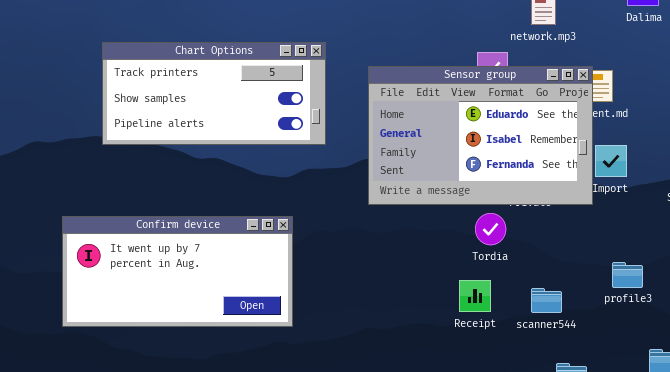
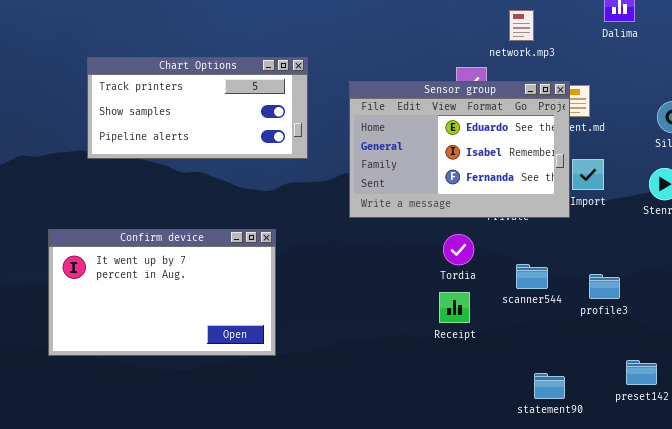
Tordia: [475,213,506,245] -> [443,234,474,265], moved
Confirm device: [62,216,293,327] -> [48,229,276,356], resized
scanner544: [531,288,562,313] -> [516,264,548,289], moved

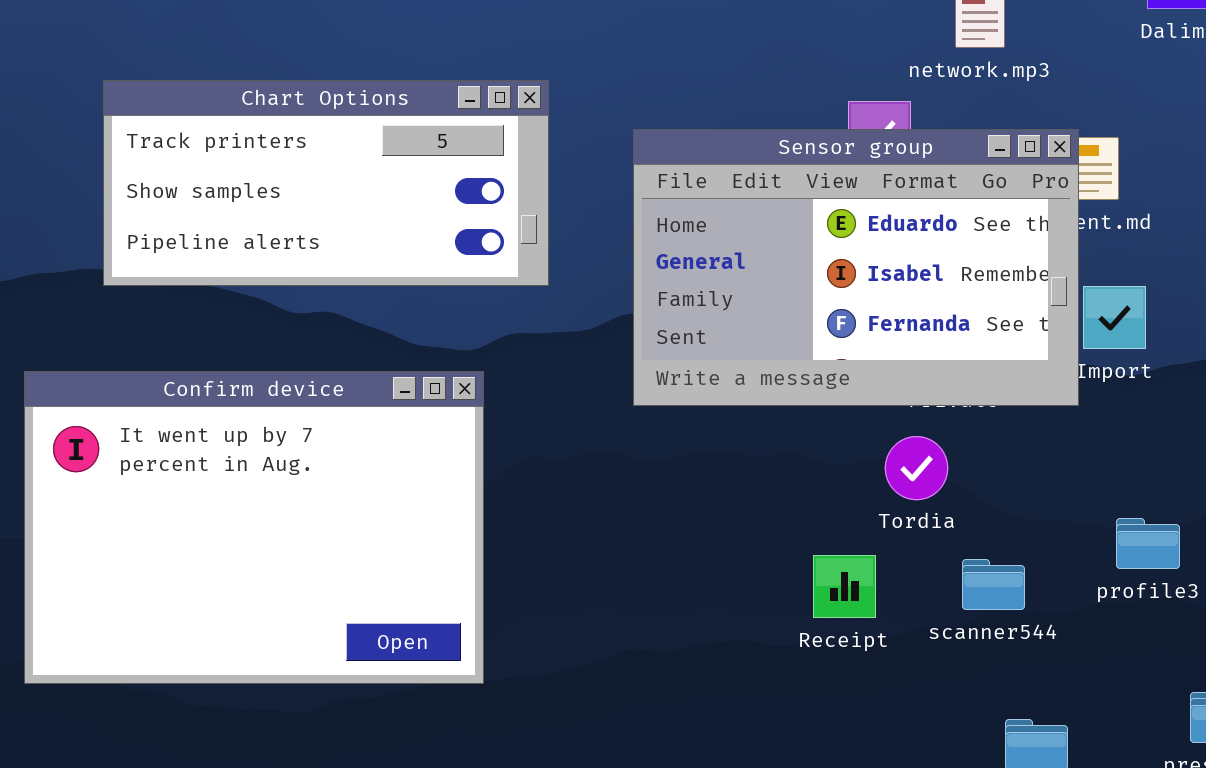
Confirm device: [48,229,276,356] -> [24,371,484,684], resized
Tordia: [443,234,474,265] -> [885,436,948,500], moved
scanner544: [516,264,548,289] -> [962,559,1025,610], moved

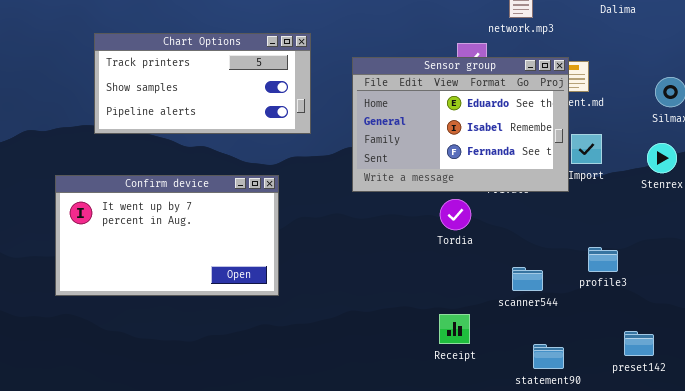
Confirm device: [24,371,484,684] -> [55,175,279,296], resized
Tordia: [885,436,948,500] -> [440,199,471,230], moved
Receipt: [813,555,876,618] -> [439,314,470,344], moved

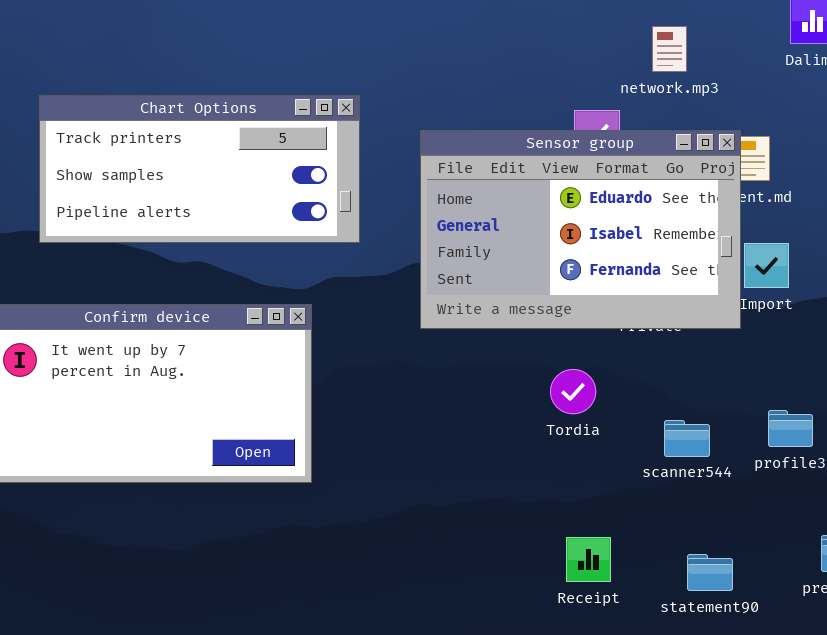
Tordia: [440,199,471,230] -> [550,369,596,414], moved
scanner544: [512,267,543,291] -> [664,420,710,457], moved
Receipt: [439,314,470,344] -> [566,537,611,582], moved

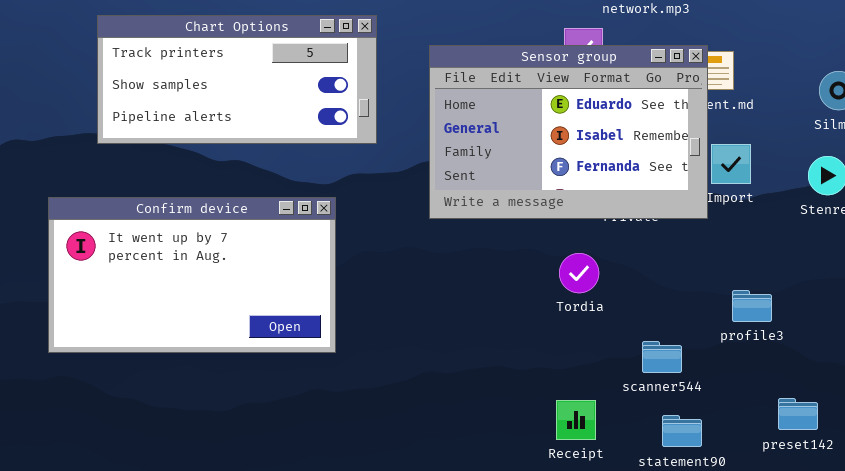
Tordia: [550,369,596,414] -> [559,253,599,293], moved
scanner544: [664,420,710,457] -> [642,341,682,373], moved

